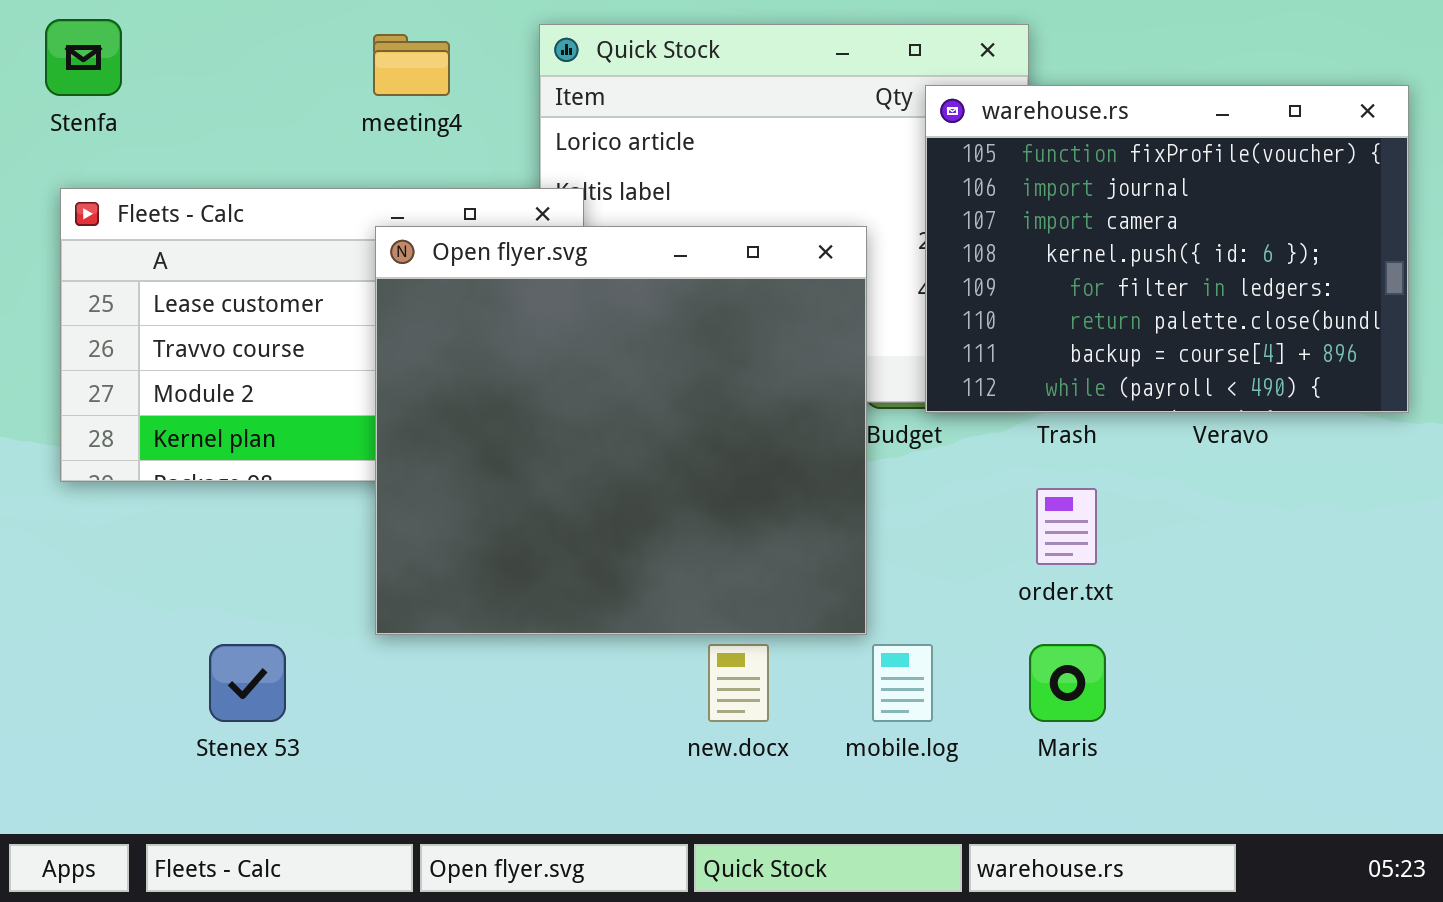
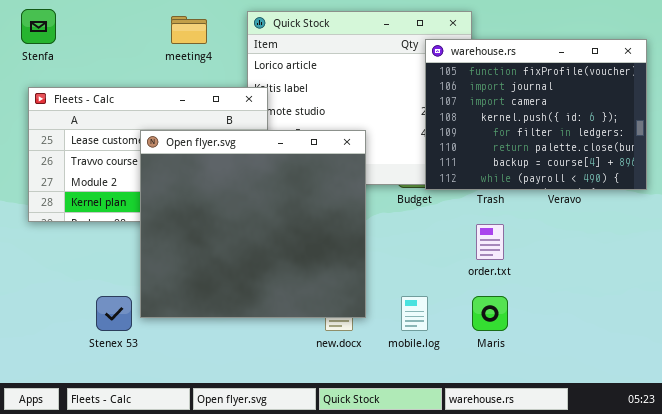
Open flyer.svg: [375,226,867,635] -> [140,130,366,318], moved

